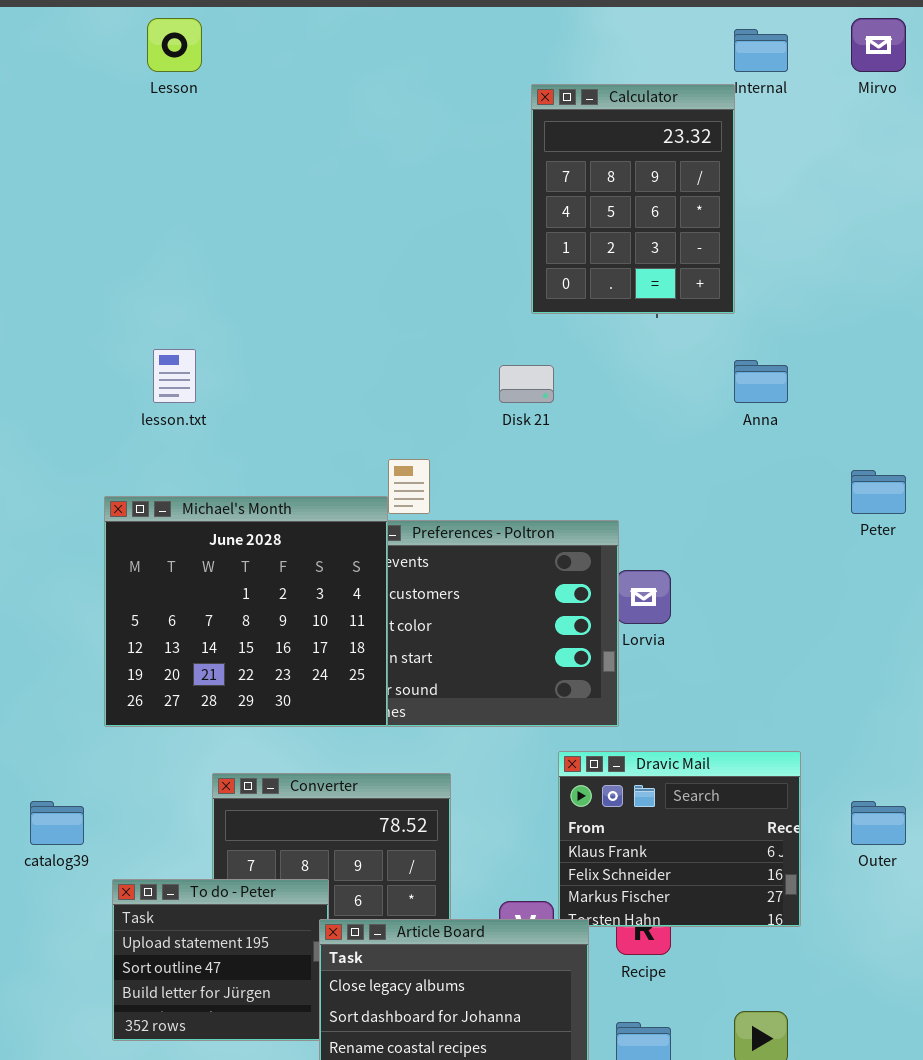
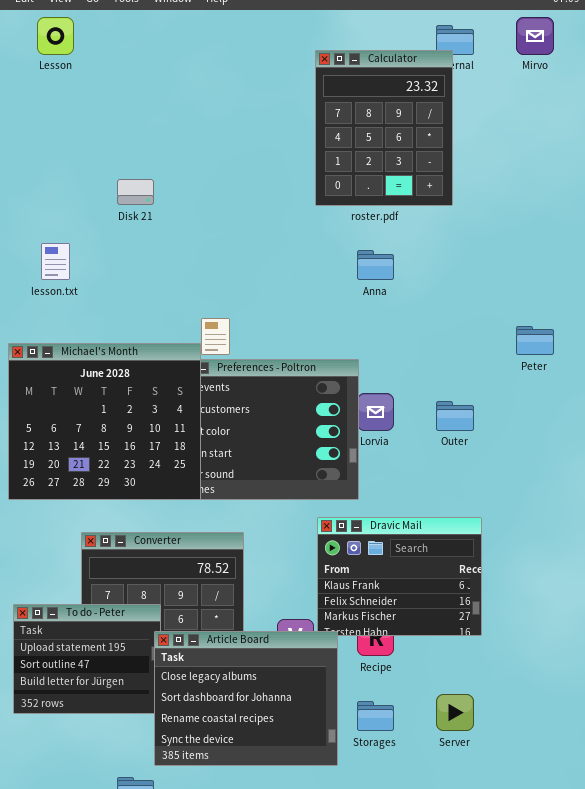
Calculator: [531,84,735,314] -> [315,50,453,206], moved
Anna: [734,360,788,403] -> [357,250,394,280], moved
Disk 21: [499,365,554,403] -> [117,179,154,205], moved
Outer: [851,801,906,845] -> [436,401,474,431], moved

